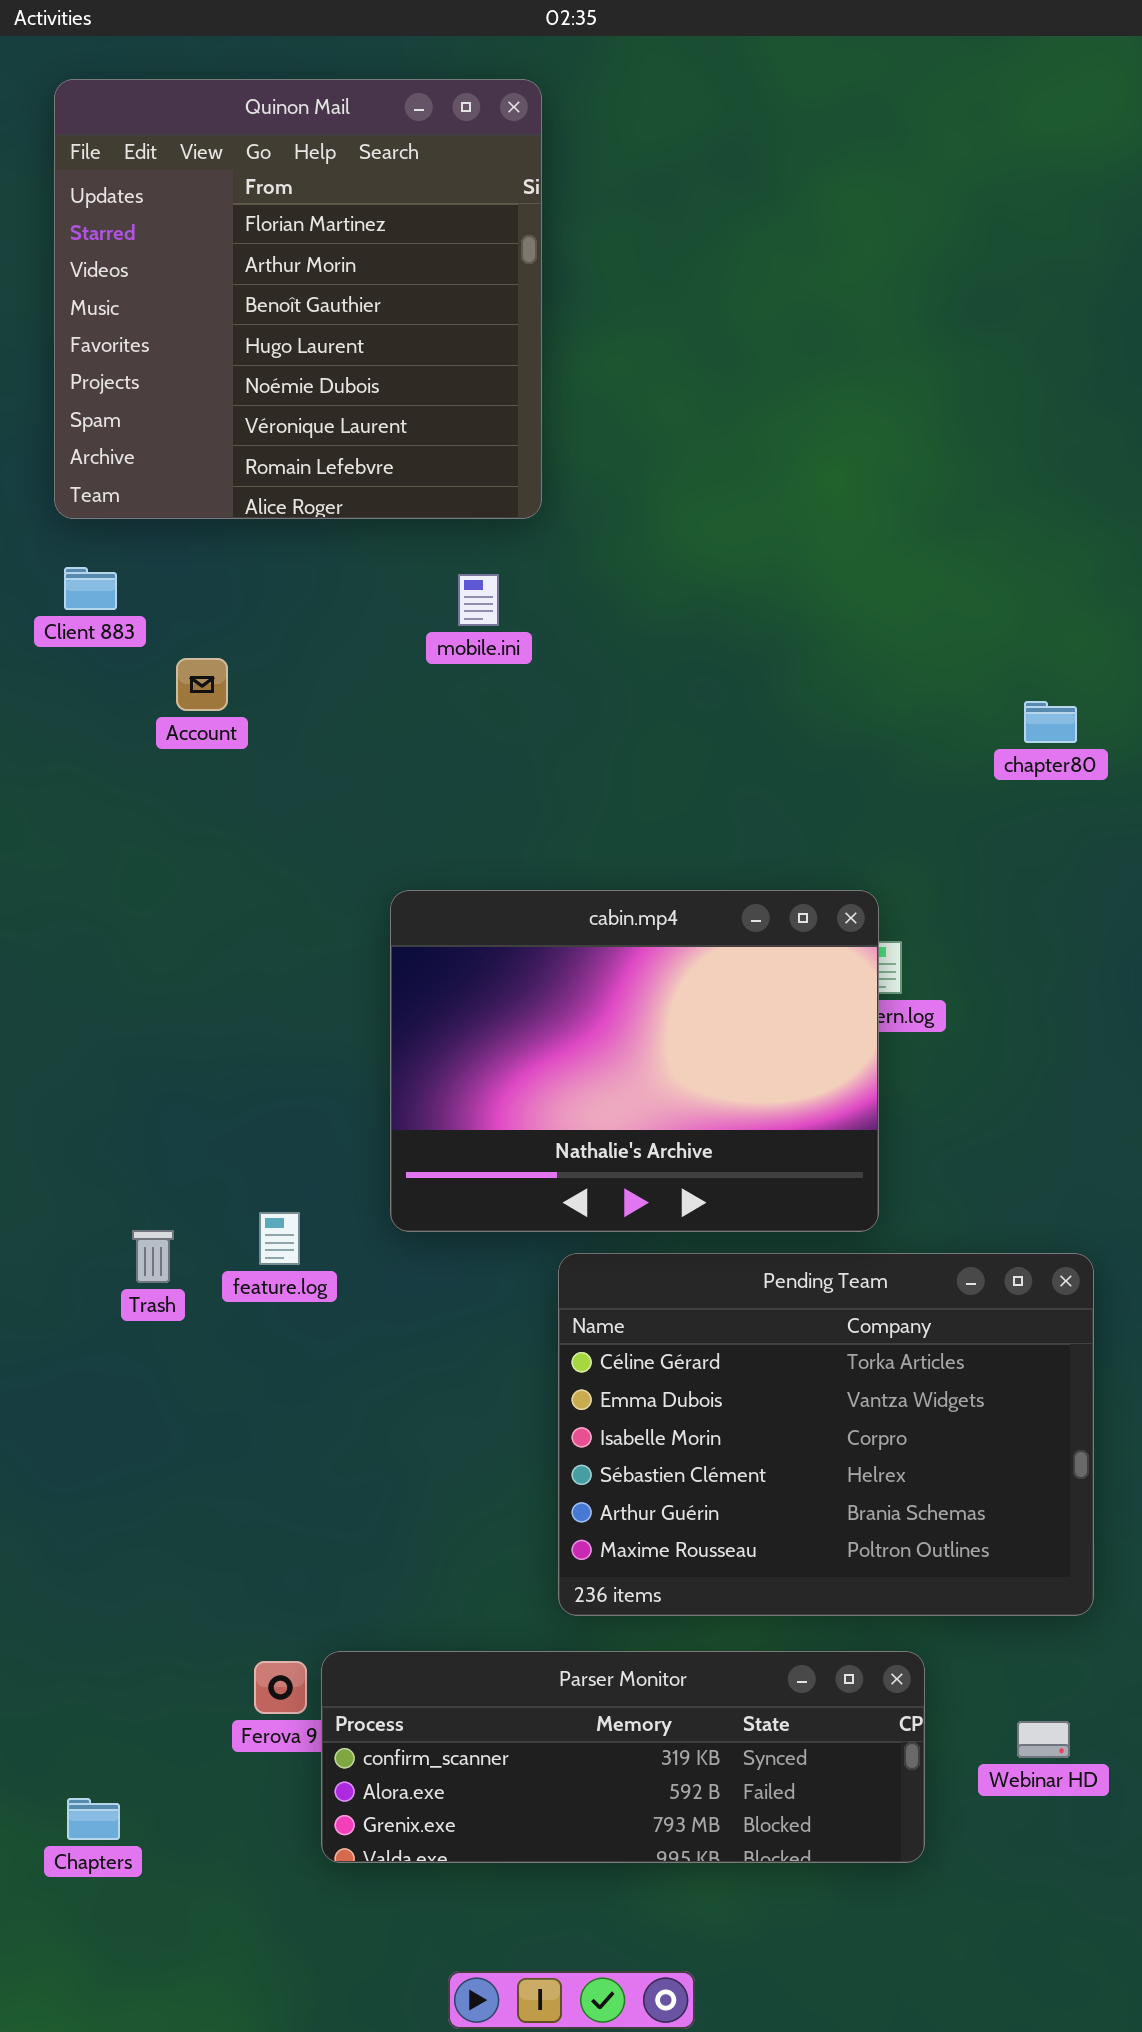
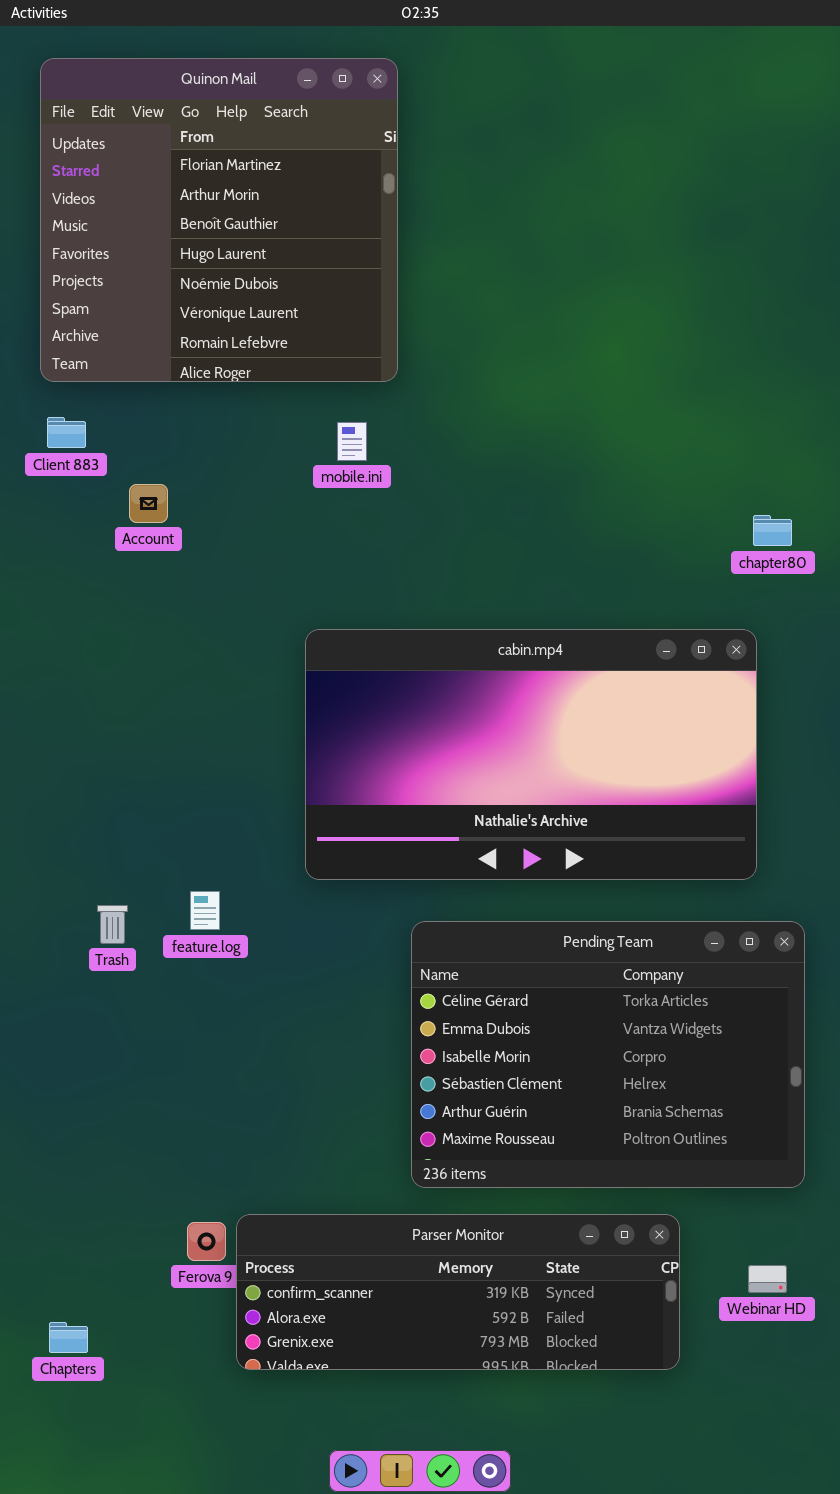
cabin.mp4: [390,890,879,1232] -> [305,629,757,880], moved, resized

